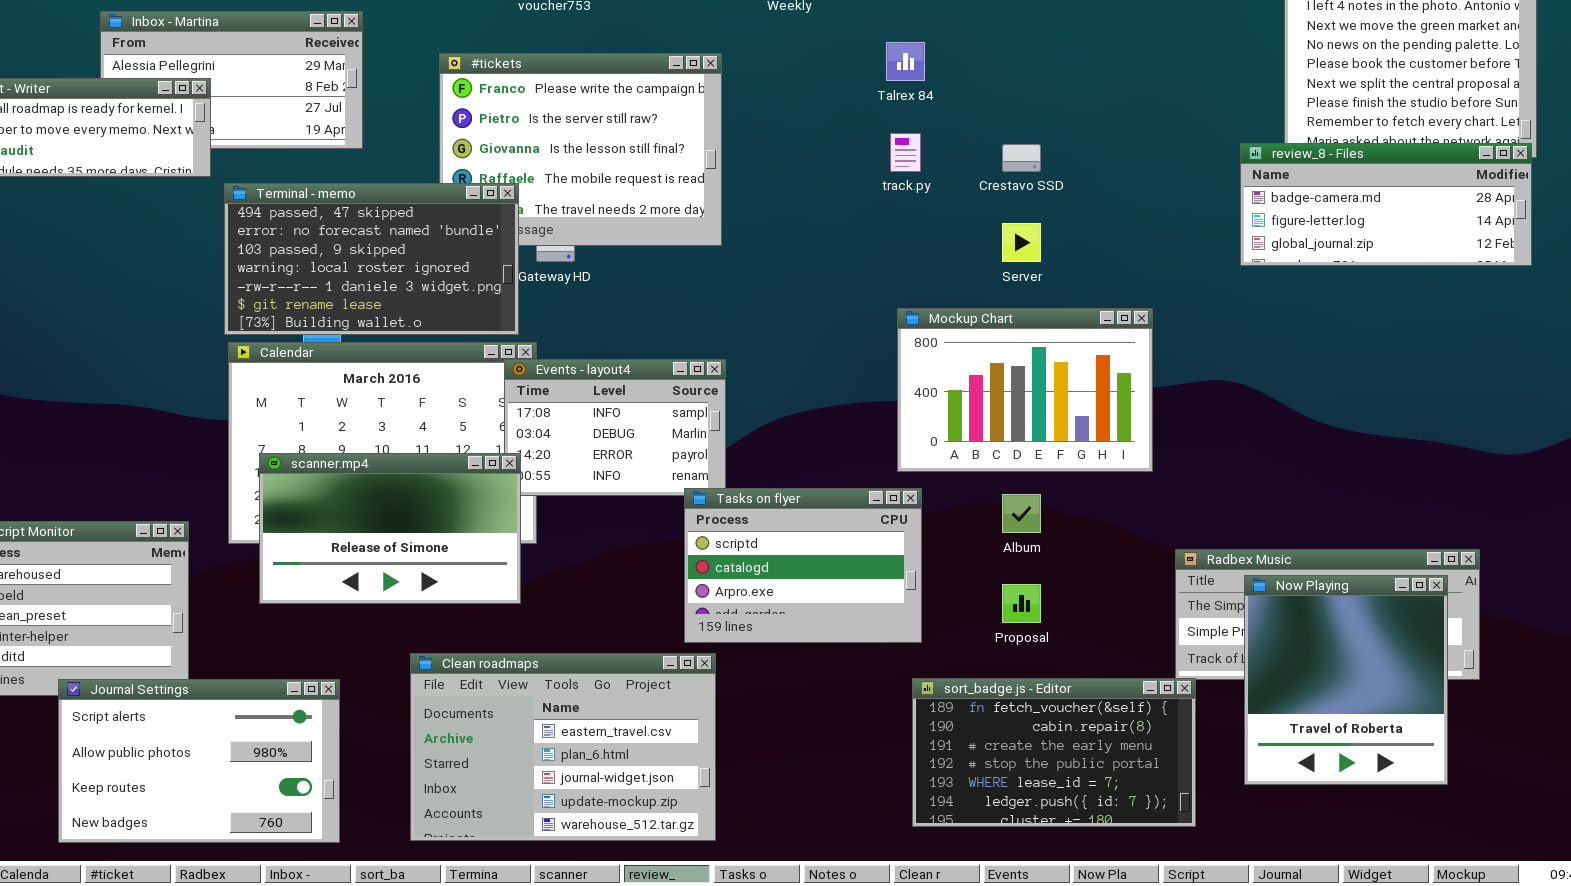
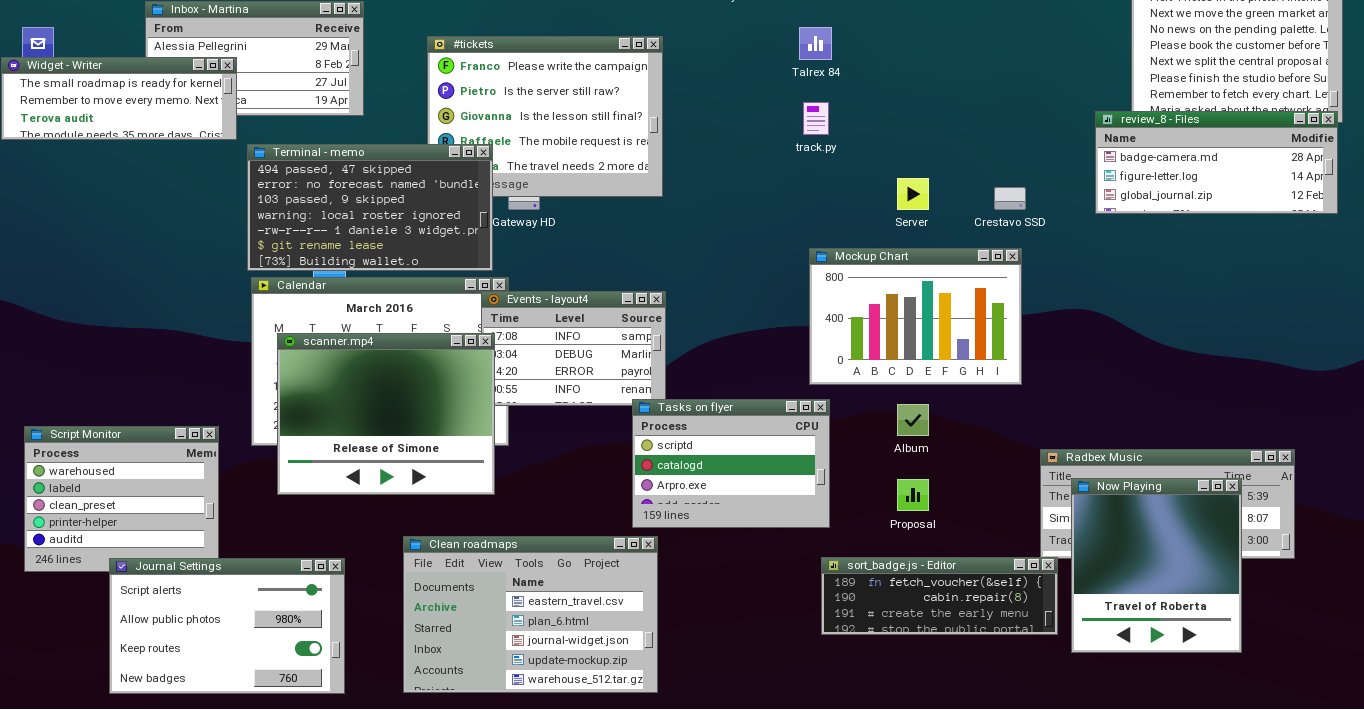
Crestavo SSD: [1002,144,1041,172] -> [994,187,1026,210], moved
scanner.mp4: [259,453,521,604] -> [277,333,495,495], resized
Now Playing: [1244,575,1448,785] -> [1071,478,1242,653], moved
sort_badge.js - Editor: [912,678,1196,827] -> [821,557,1058,635], resized

